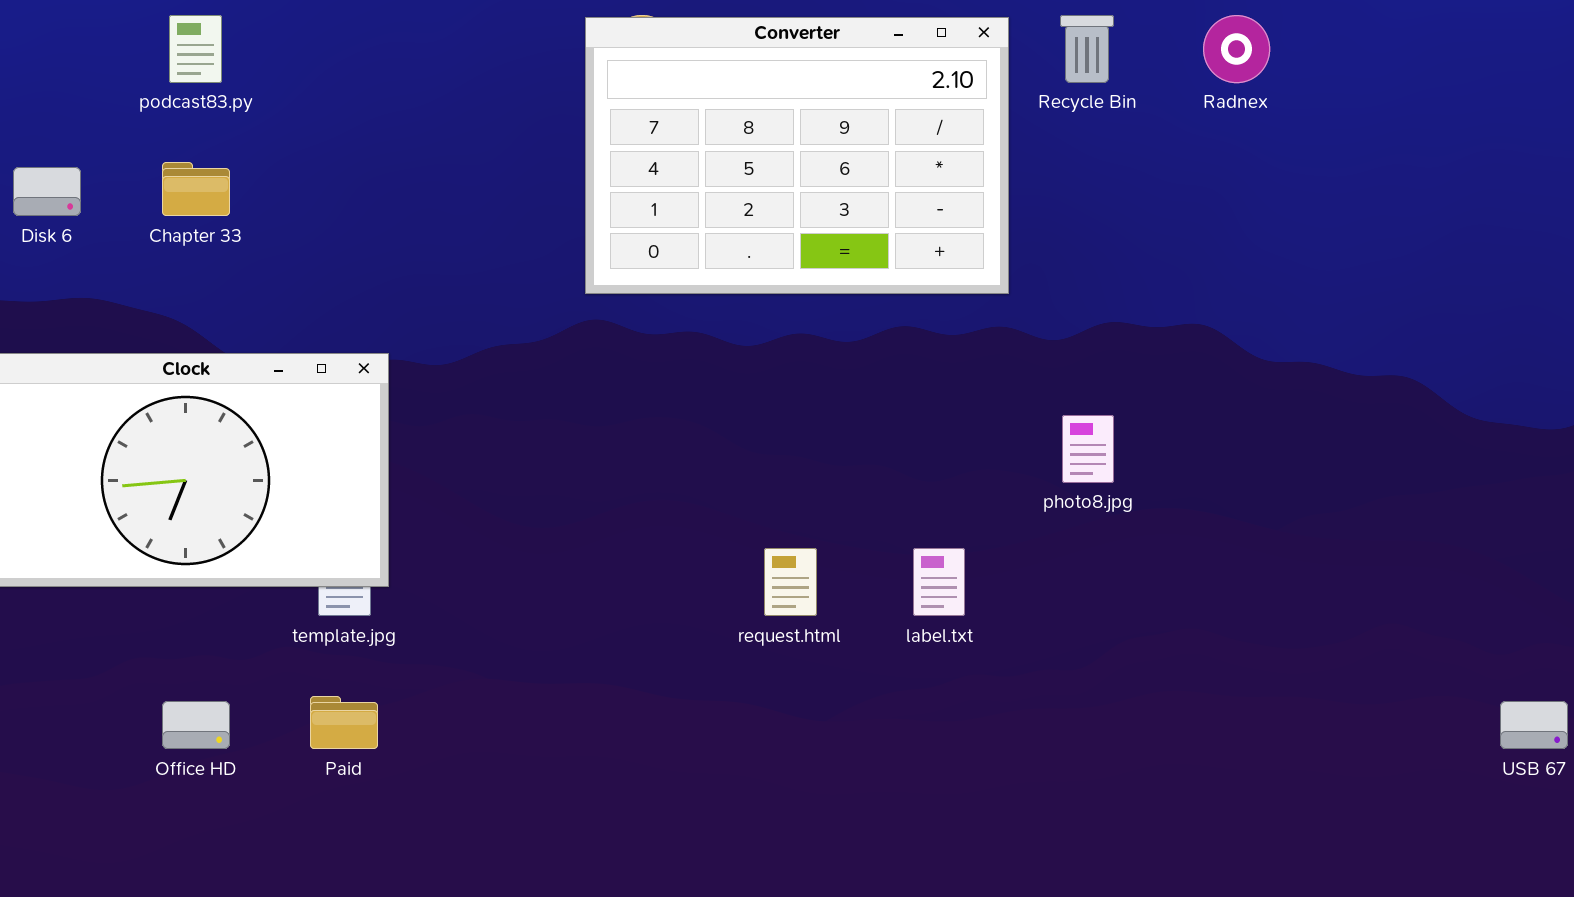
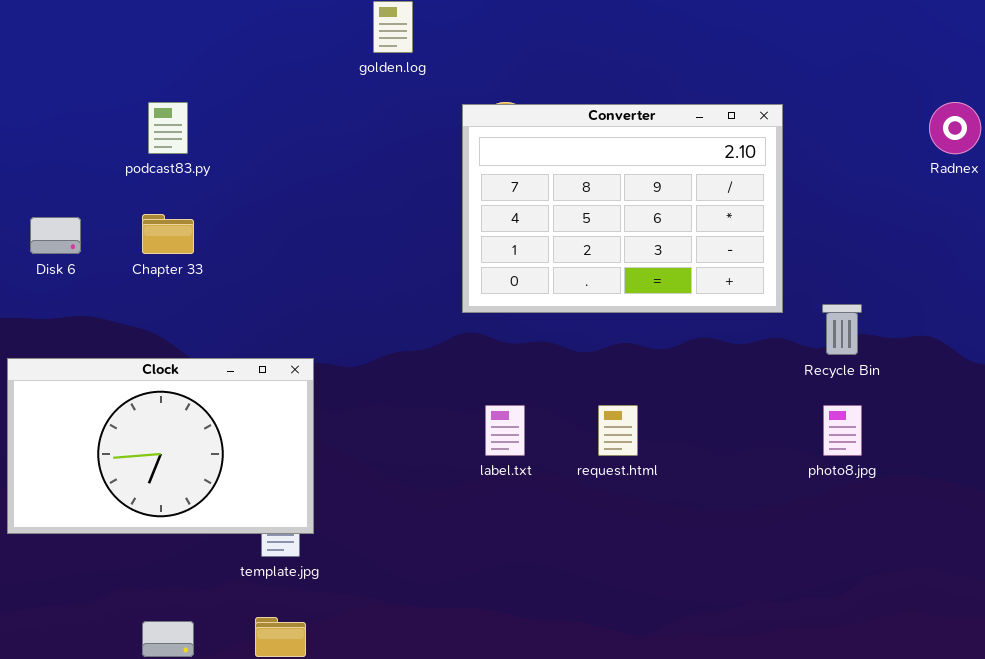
Recycle Bin: [1060,15,1114,83] -> [822,304,862,355], moved
request.html: [764,548,817,616] -> [598,405,638,456], moved
label.txt: [913,548,965,616] -> [485,405,525,456], moved

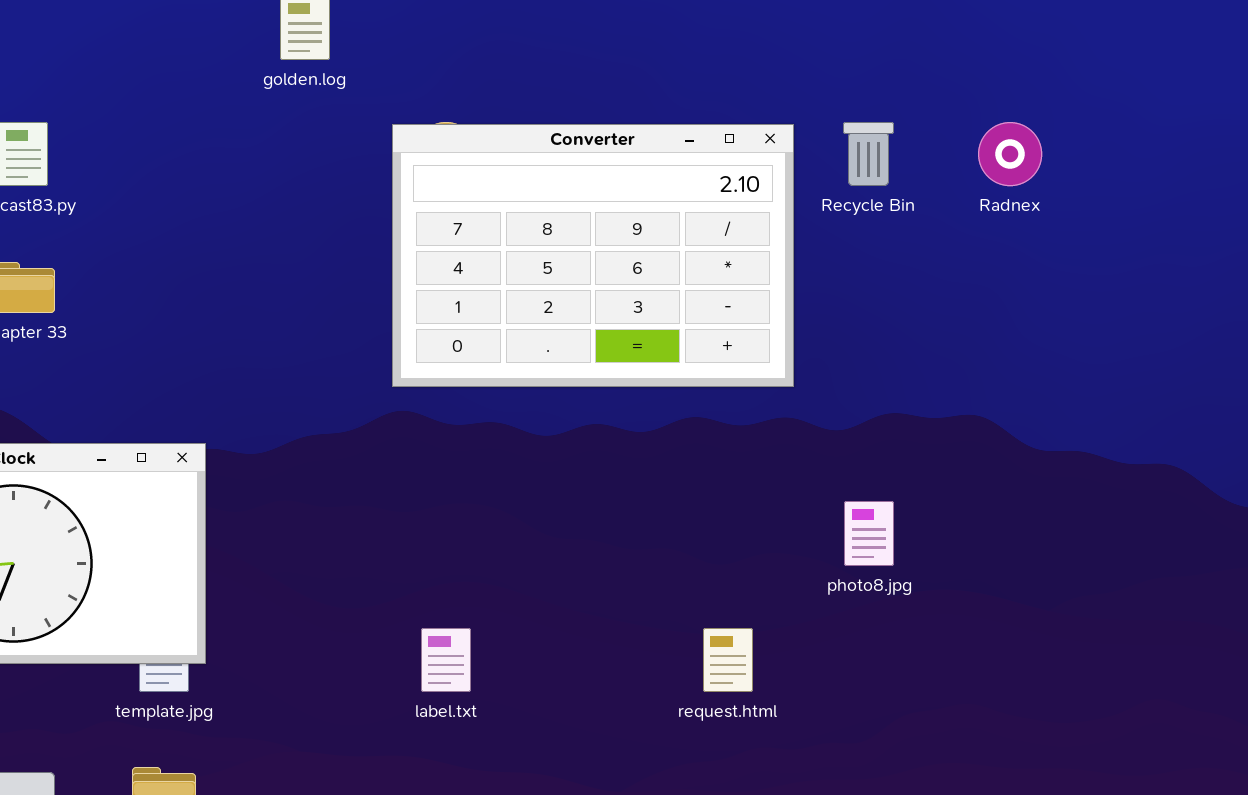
Recycle Bin: [822,304,862,355] -> [843,122,894,186], moved
label.txt: [485,405,525,456] -> [421,628,471,692], moved
request.html: [598,405,638,456] -> [703,628,753,692], moved

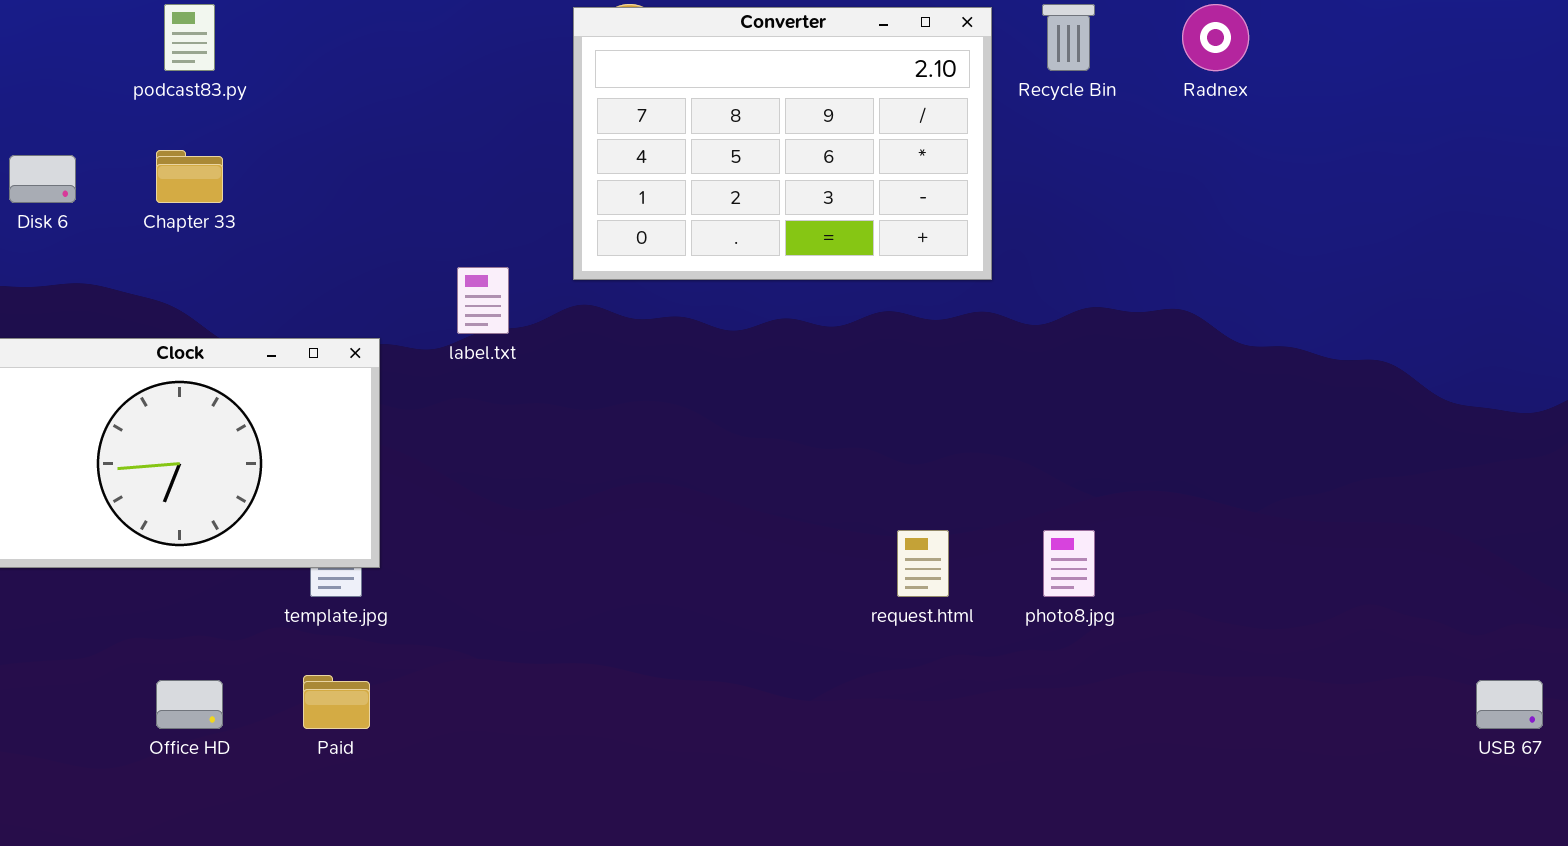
photo8.jpg: [844,501,894,566] -> [1043,530,1095,597], moved
label.txt: [421,628,471,692] -> [457,267,509,334], moved

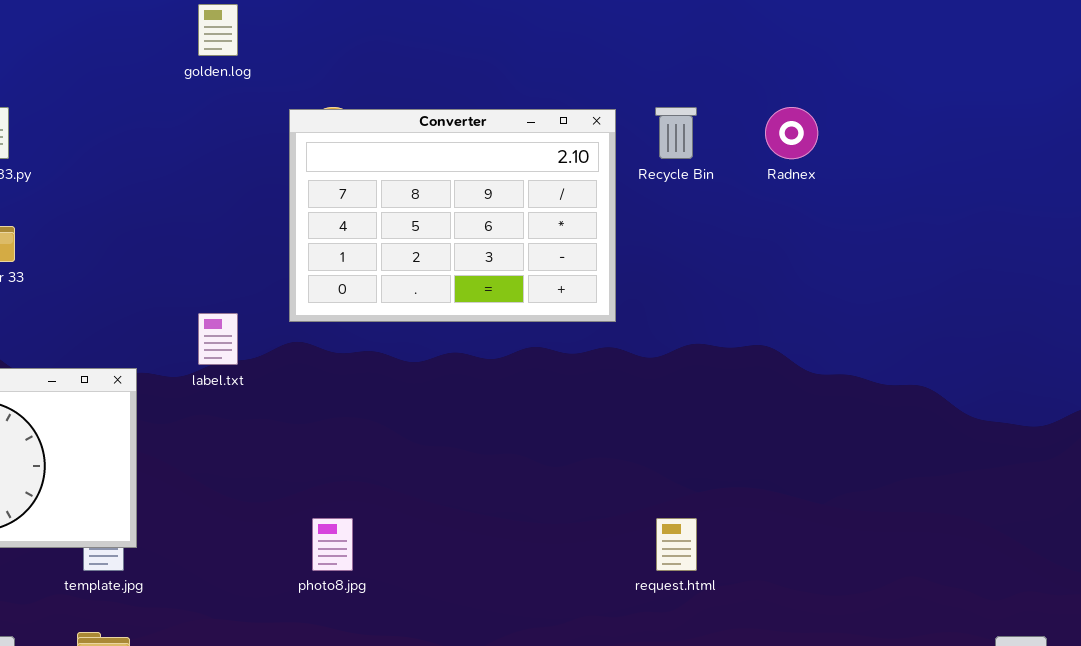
request.html: [897,530,949,597] -> [656,518,697,571], moved
photo8.jpg: [1043,530,1095,597] -> [312,518,353,571], moved

